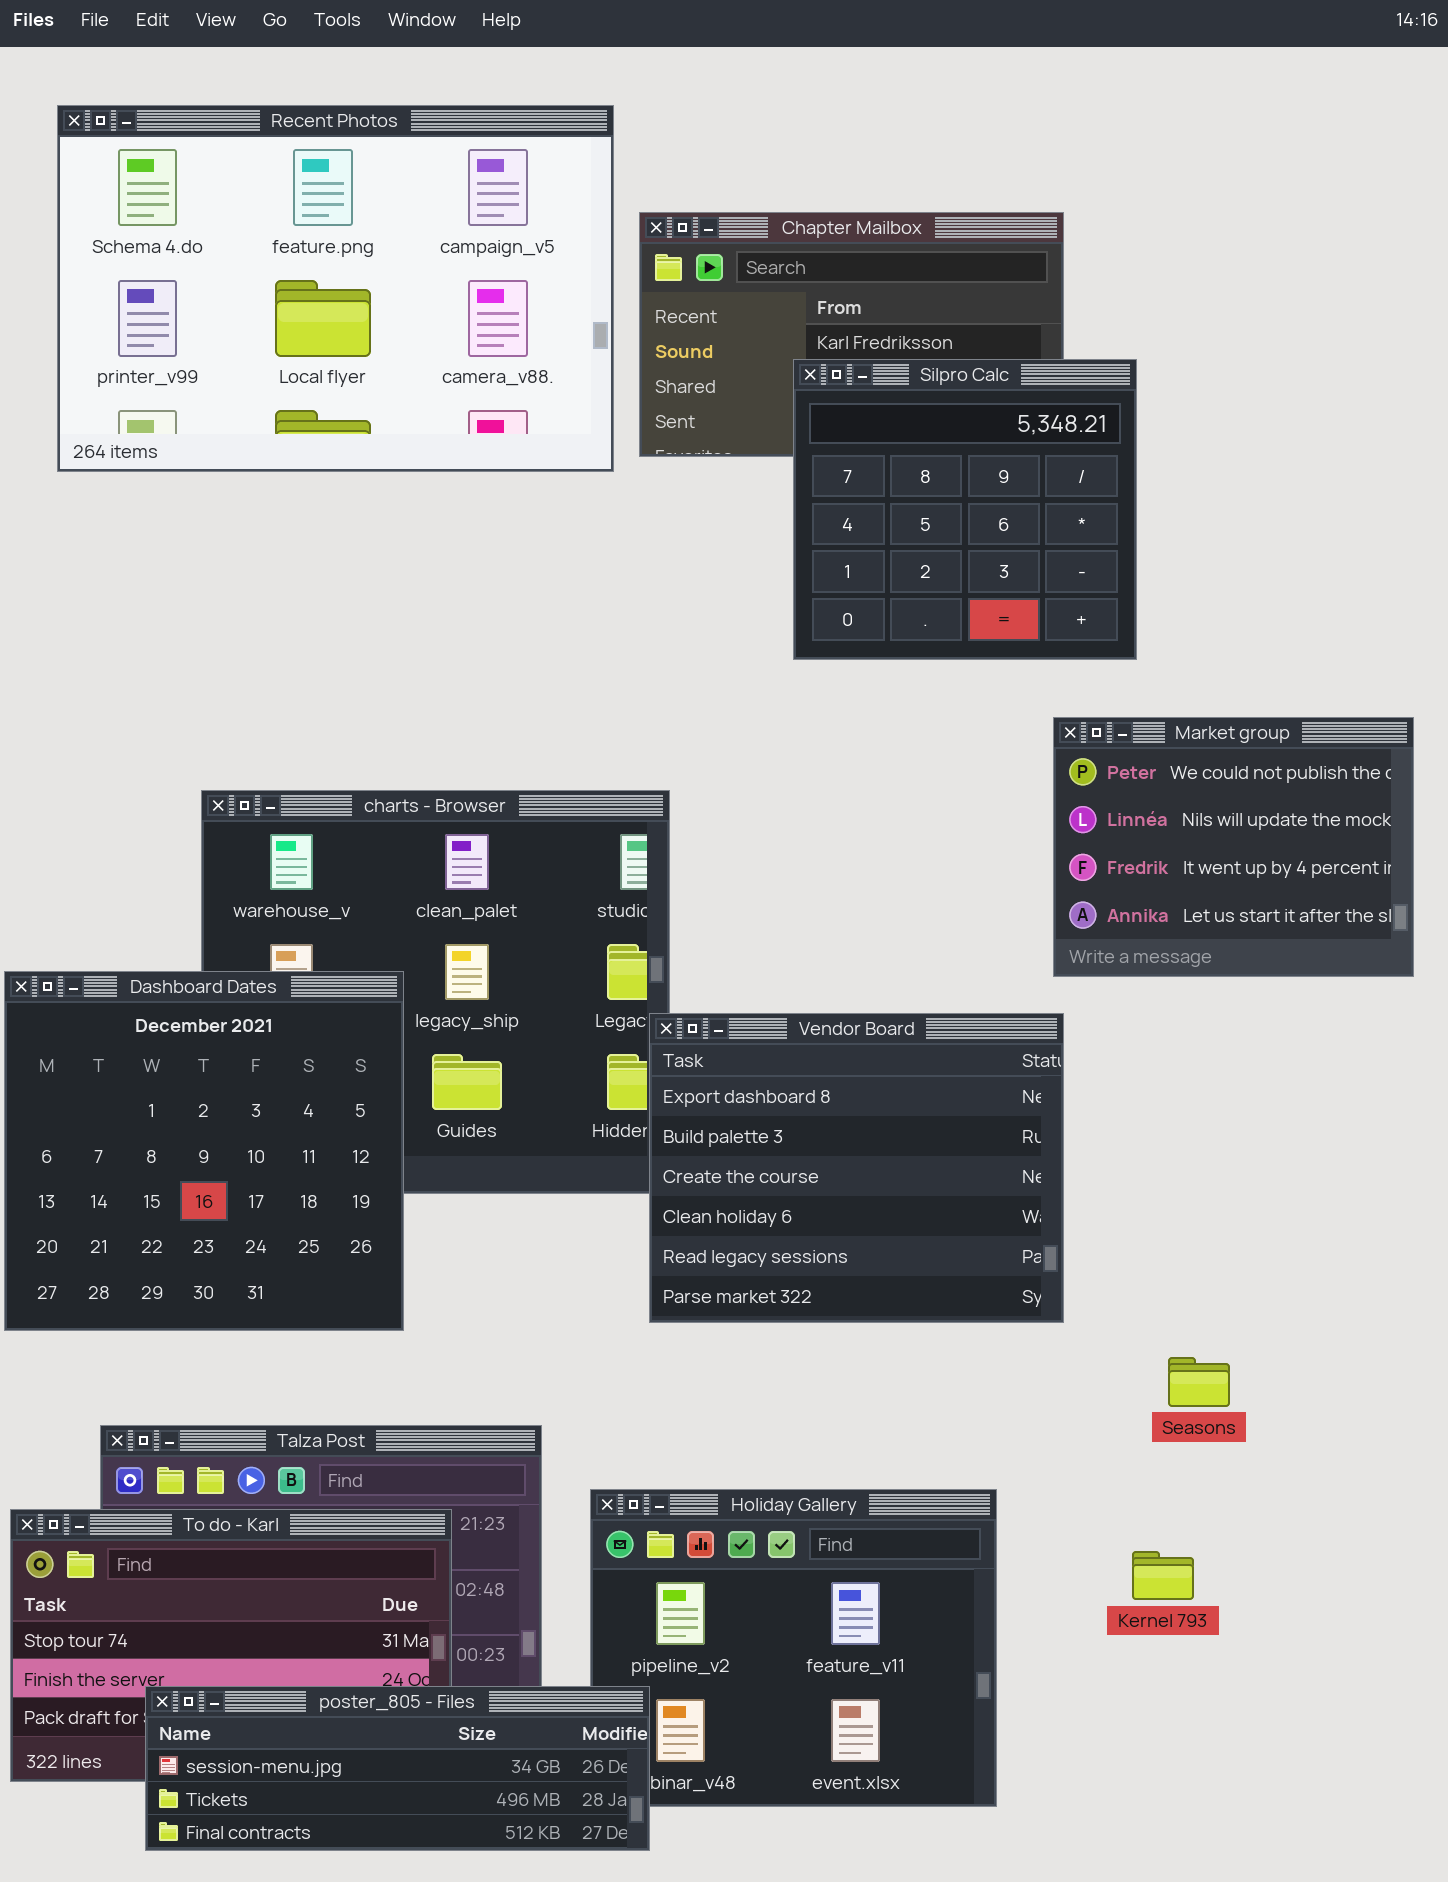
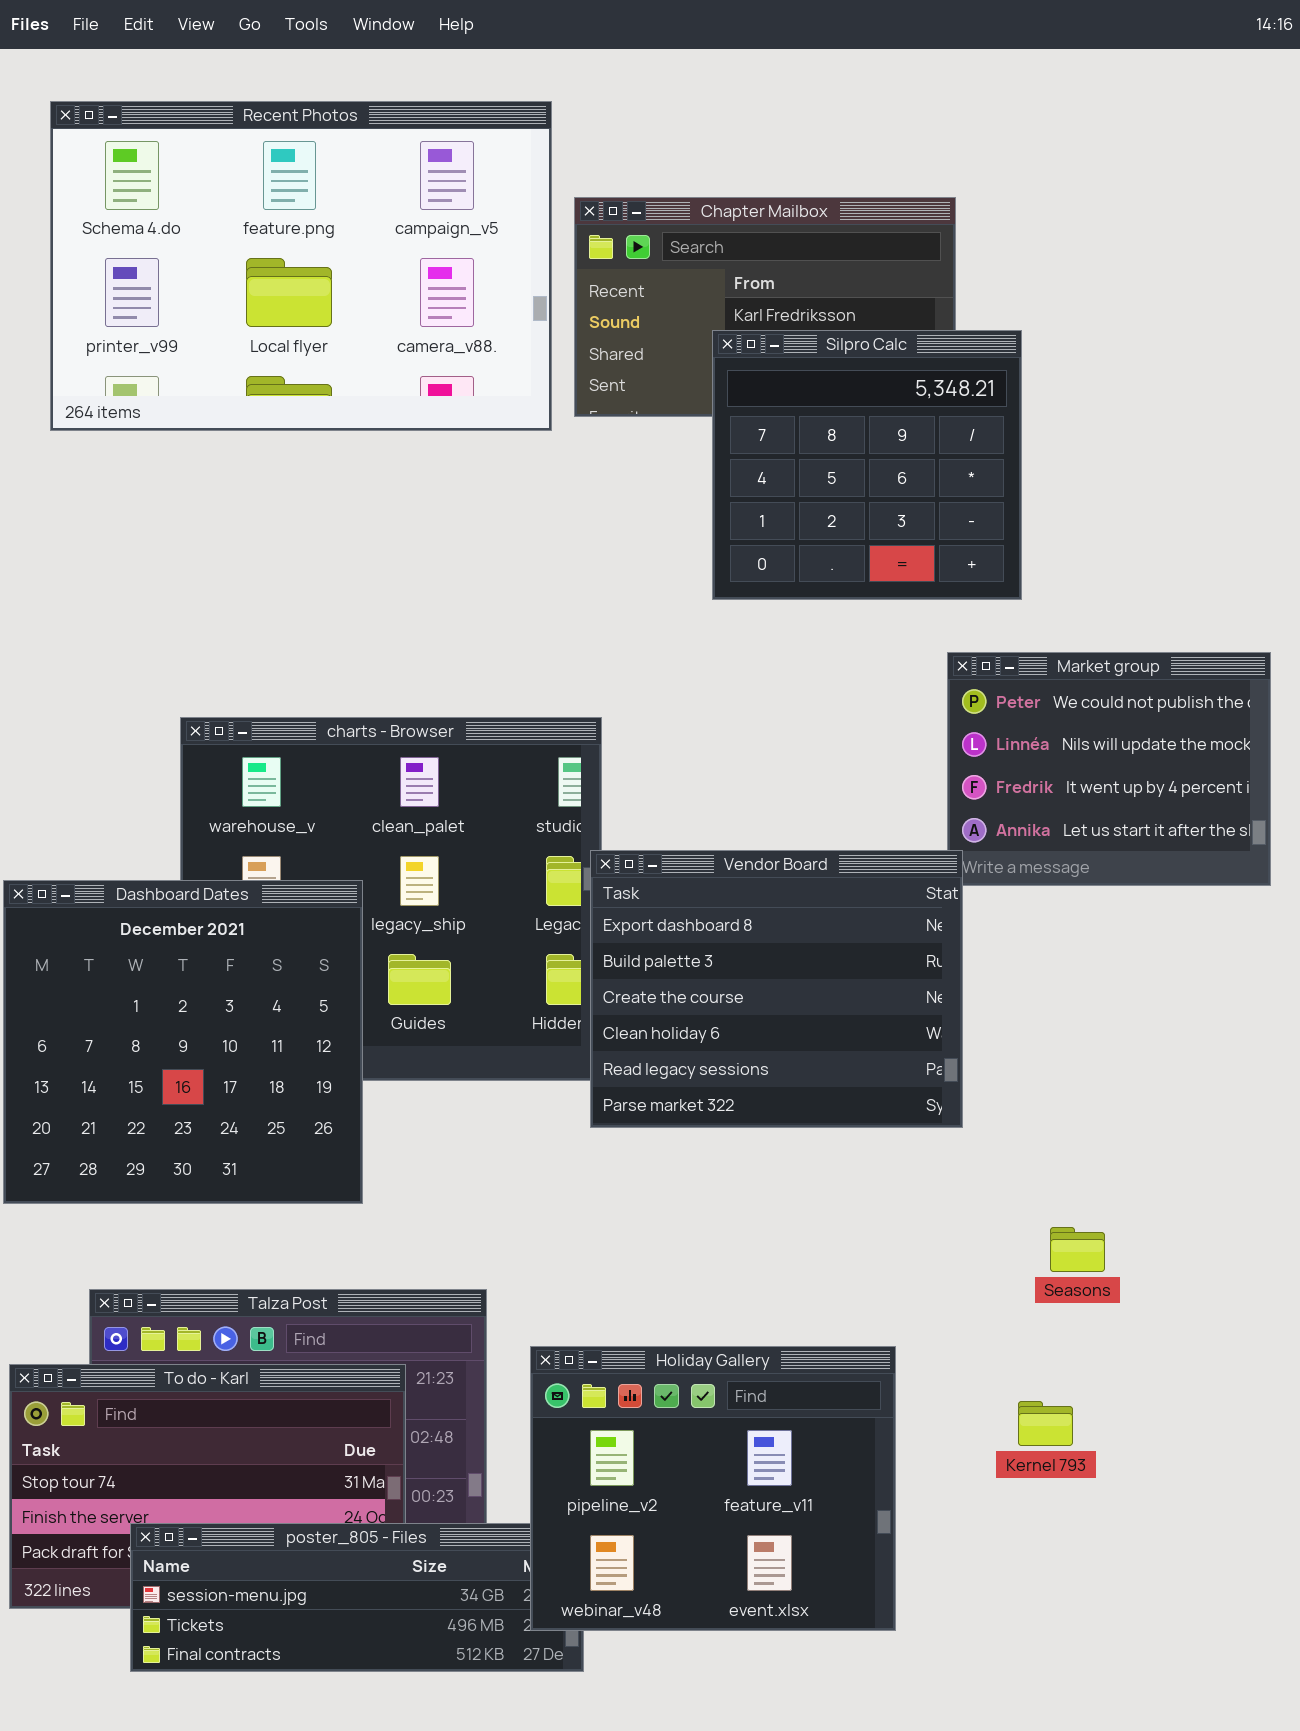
Vendor Board: [649,1013,1064,1323] -> [590,850,963,1128], moved
Holiday Gallery: [590,1489,997,1807] -> [530,1346,896,1631], raised

